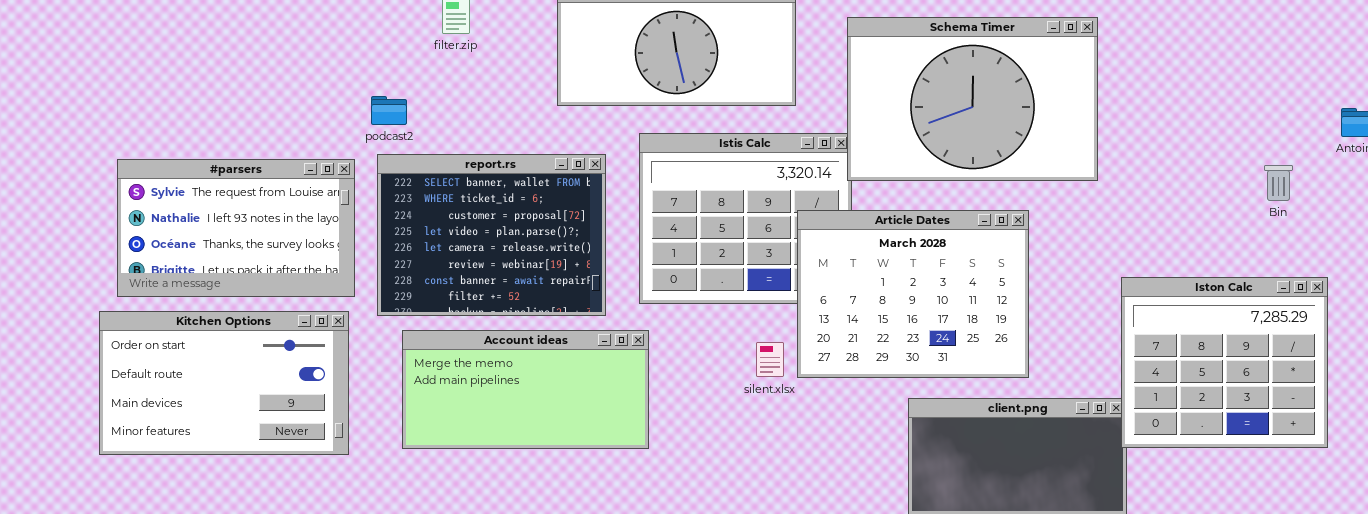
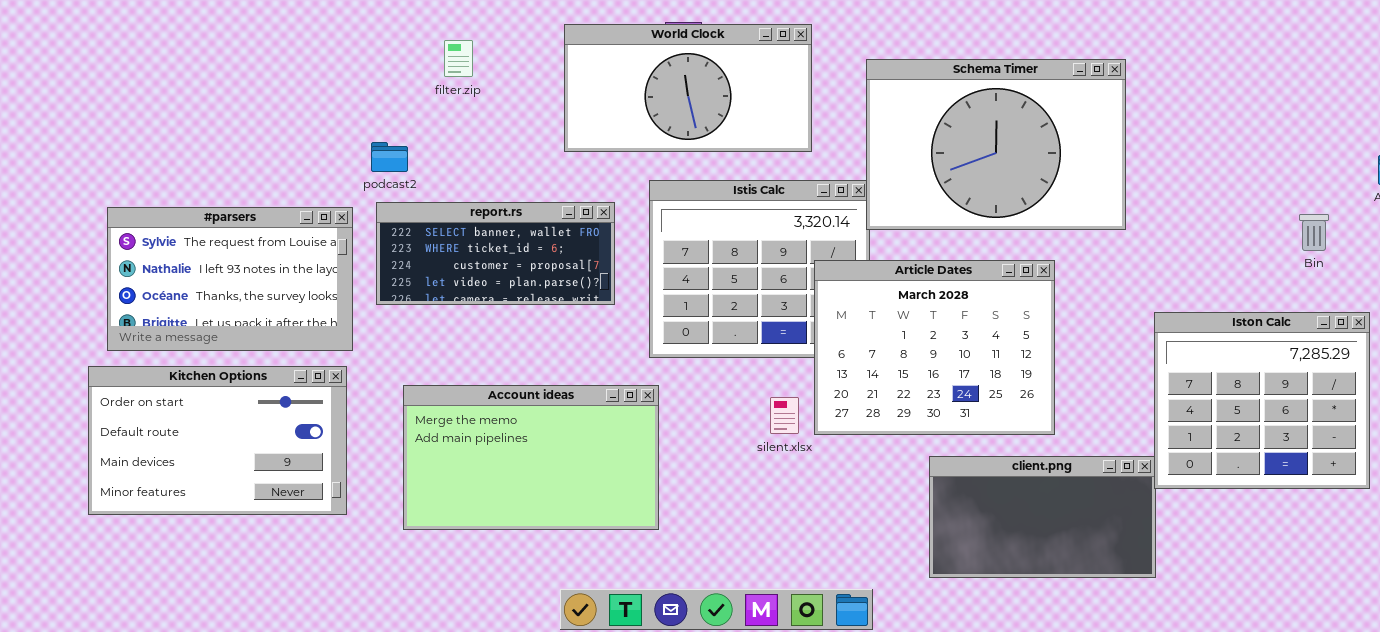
report.rs: [377,154,606,316] -> [376,202,615,305], resized
Iston Calc: [1121,277,1328,448] -> [1154,312,1370,489], moved
Account ideas: [402,330,649,449] -> [403,385,659,530], resized

